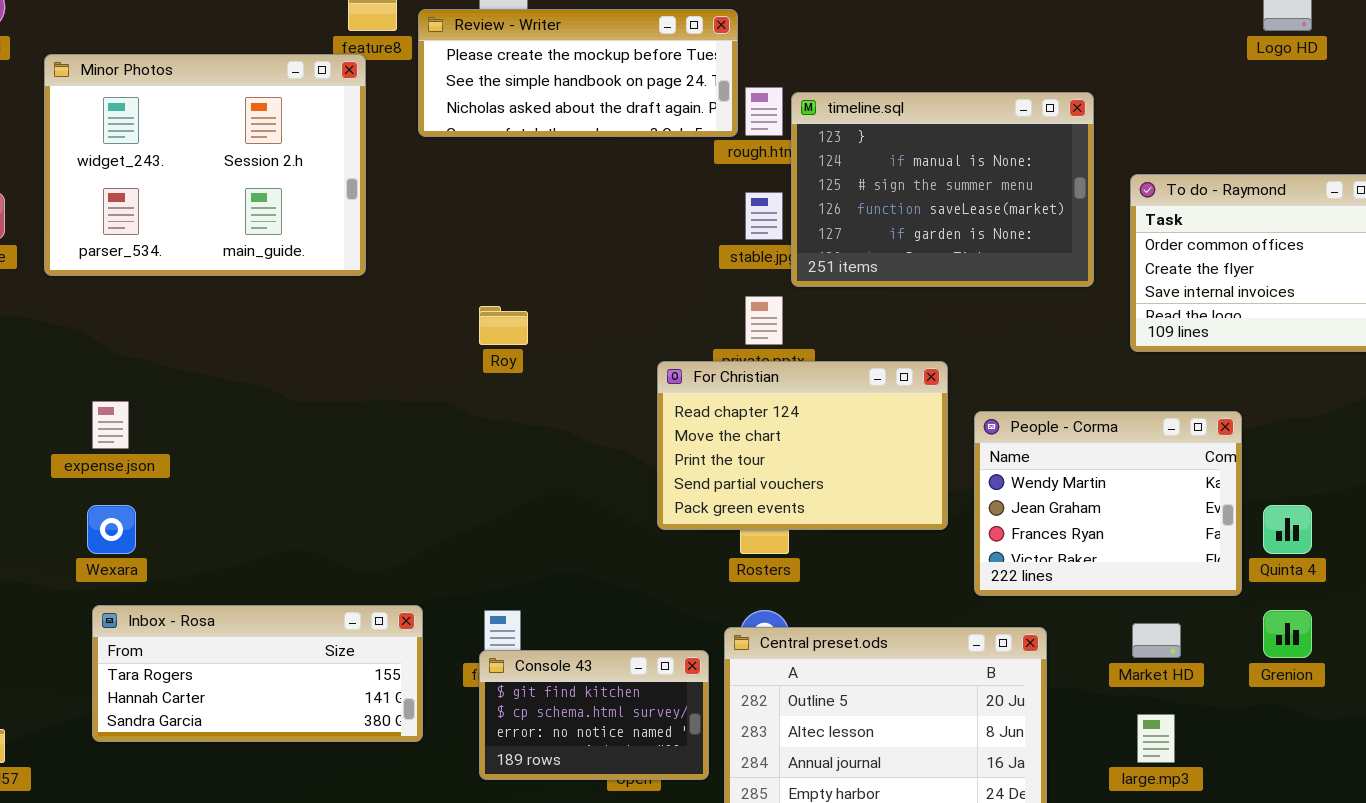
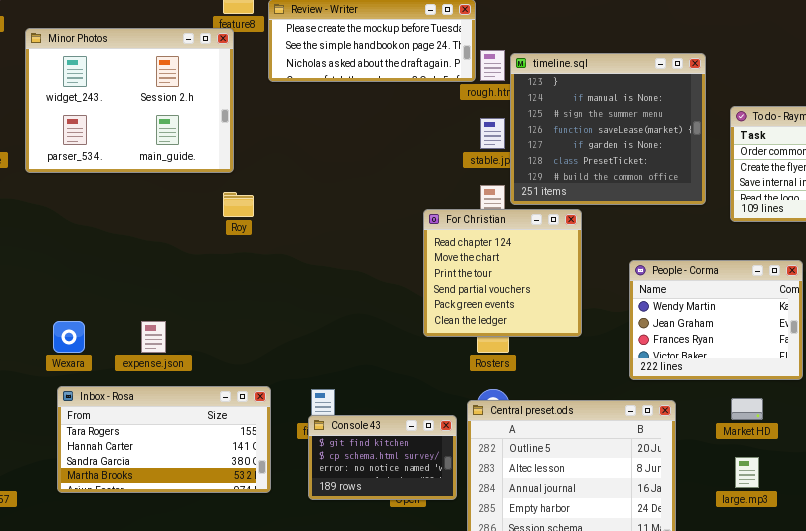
timeline.sql: [791,92,1094,287] -> [510,53,706,205], resized
Roy: [479,306,528,345] -> [223,192,254,217], moved
For Christian: [657,361,948,530] -> [423,209,582,337], resized
expense.json: [92,401,129,449] -> [141,321,166,353], moved
Inbox - Rosa: [92,605,423,742] -> [57,386,271,493], resized

